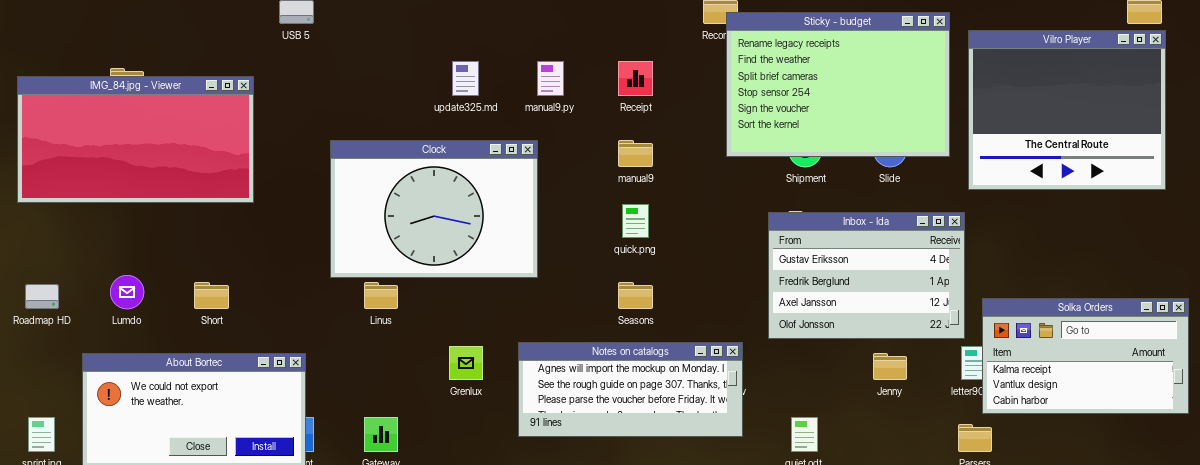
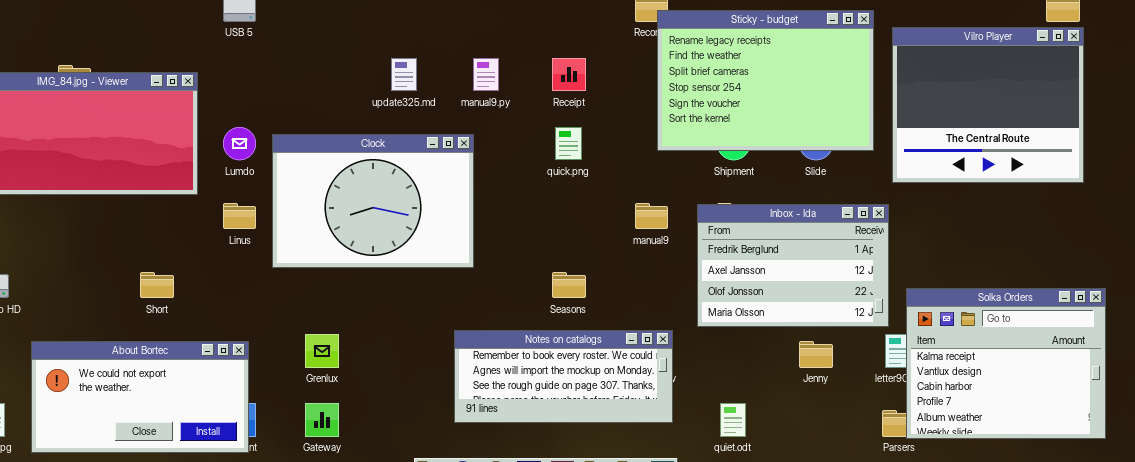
manual9: [618,140,653,167] -> [635,203,668,229], moved
quick.png: [622,204,649,238] -> [555,127,582,160], moved
Inbox - Ida: [768,212,965,339] -> [697,204,889,327], scrolled down 1 row
Lumdo: [110,275,144,309] -> [223,127,256,160], moved
Linus: [364,282,398,309] -> [223,203,256,229], moved
Solka Orders: [982,298,1189,414] -> [906,288,1106,439], resized
Notes on catalogs: [518,342,743,437] -> [454,330,673,423], scrolled up 1 row
Grenlux: [449,346,483,380] -> [305,334,339,368], moved

